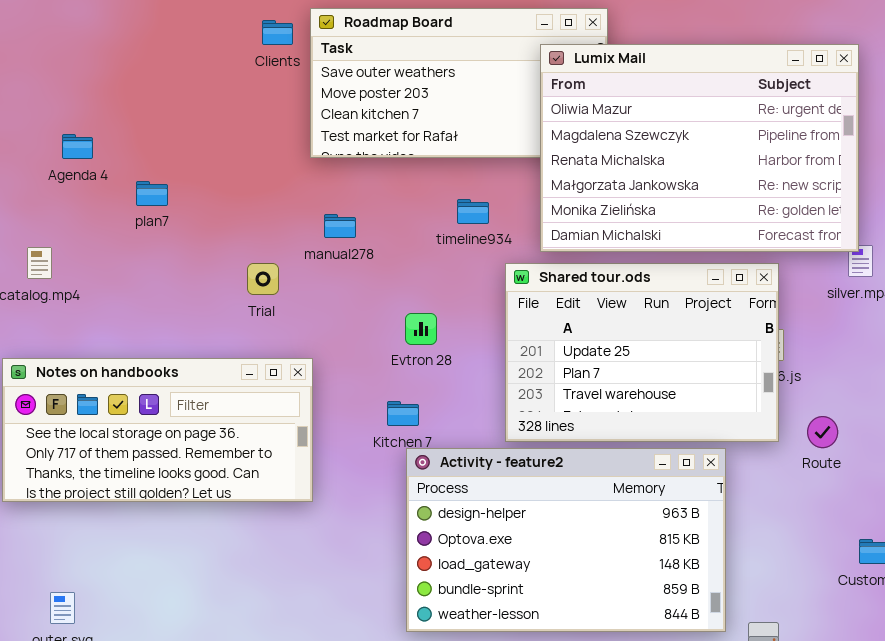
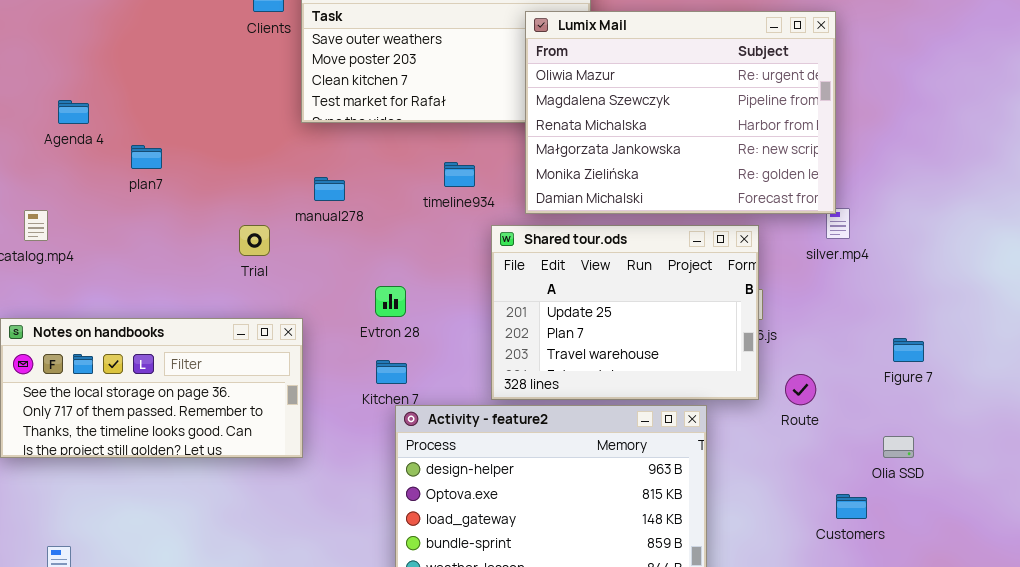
Evtron 28: [405,313,437,345] -> [375,286,406,317], moved

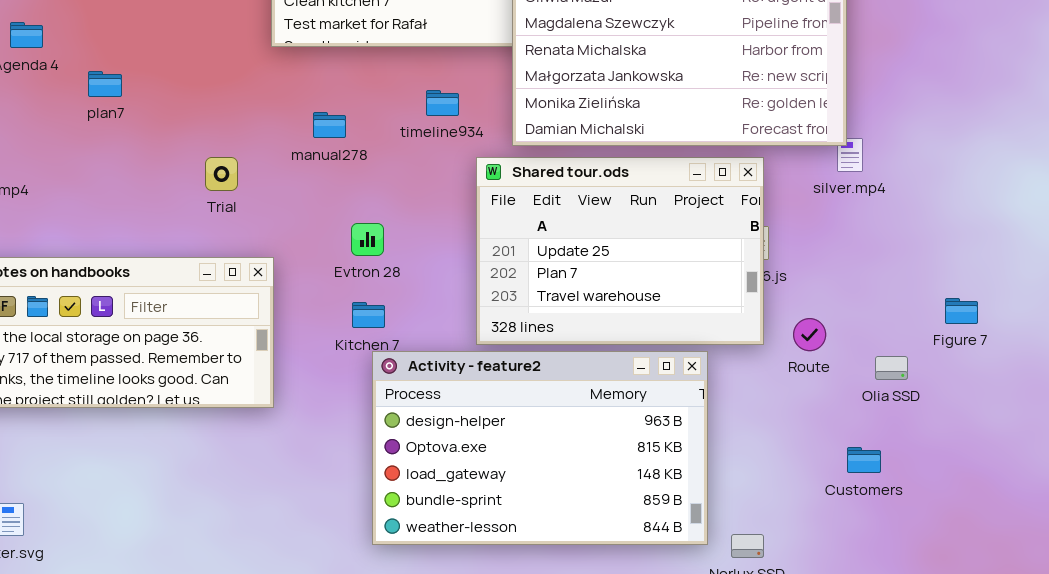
manual278: [314,177,345,201] -> [313,112,346,138], moved
Figure 7: [893,338,924,362] -> [945,298,978,324], moved
Olia SSD: [883,436,914,458] -> [875,356,908,380], moved

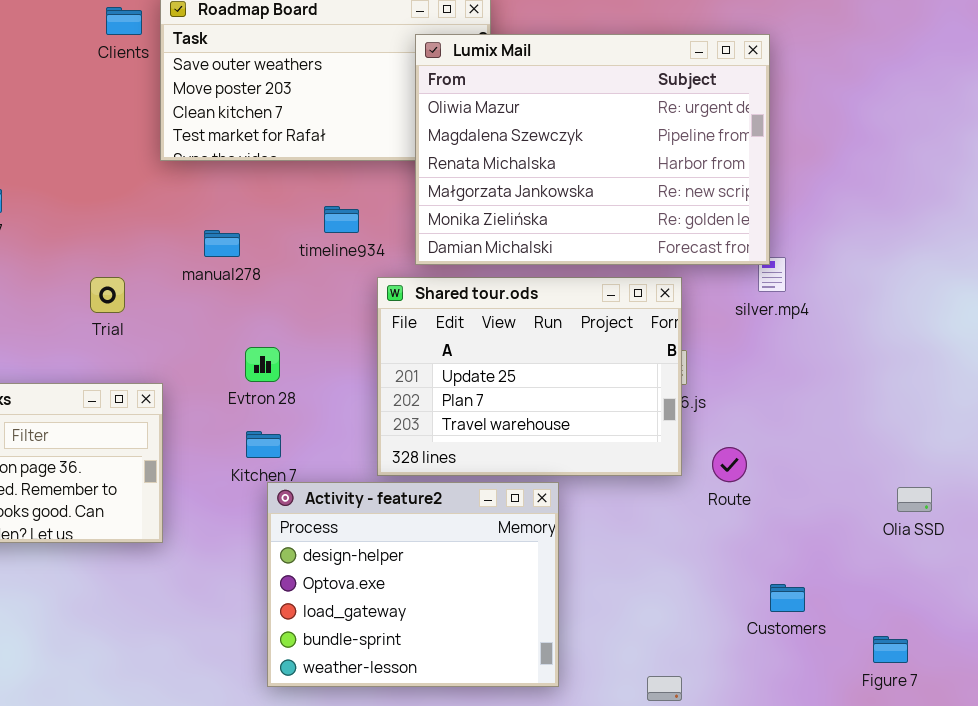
Figure 7: [945,298,978,324] -> [873,636,908,663], moved
Activity - feature2: [372,351,708,545] -> [267,482,559,687], resized
Olia SSD: [875,356,908,380] -> [897,487,932,512], moved

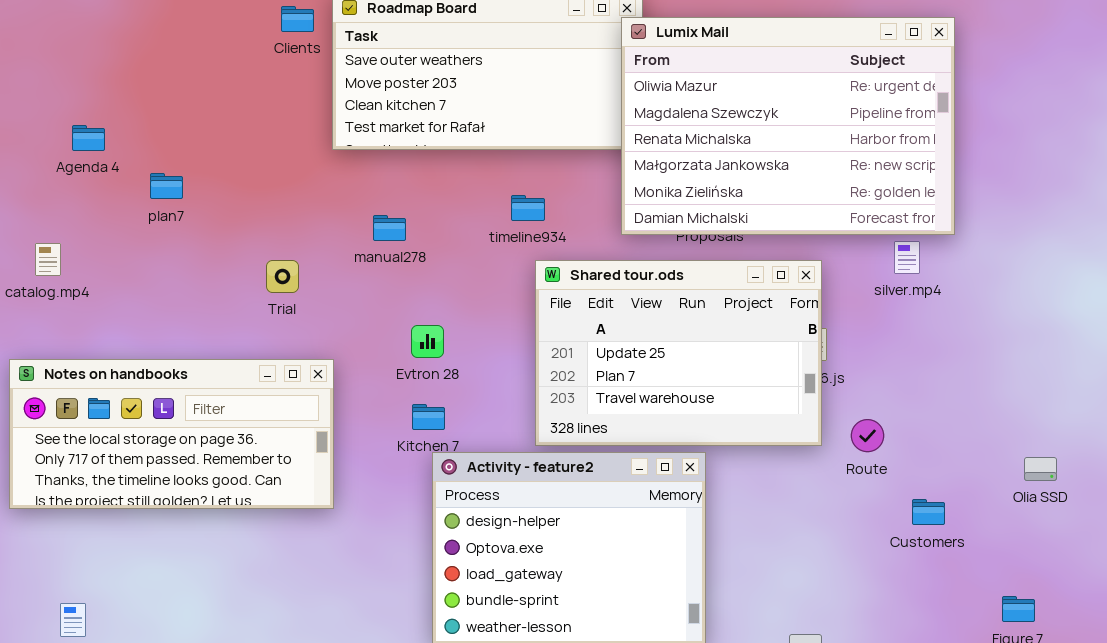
Lumix Mail: [415,34,770,265] -> [621,17,955,235], moved
timeline934: [324,206,359,233] -> [511,195,545,221], moved
Customers: [770,584,805,612] -> [912,499,945,525], moved

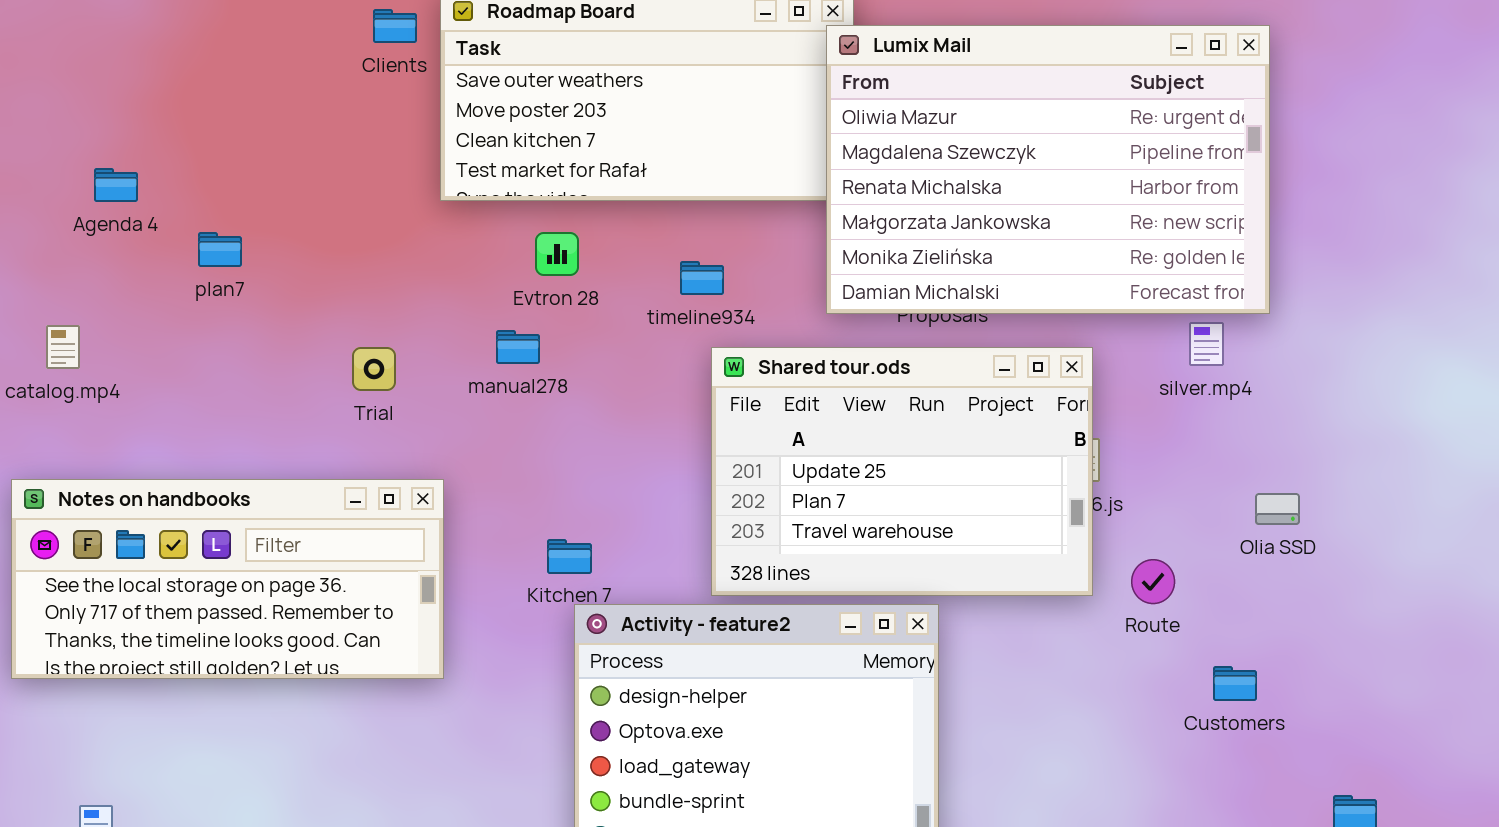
manual278: [373,215,406,241] -> [496,330,540,364], moved
Evtron 28: [411,325,444,358] -> [535,232,579,276], moved
Olia SSD: [1024,457,1057,481] -> [1255,493,1300,525], moved

